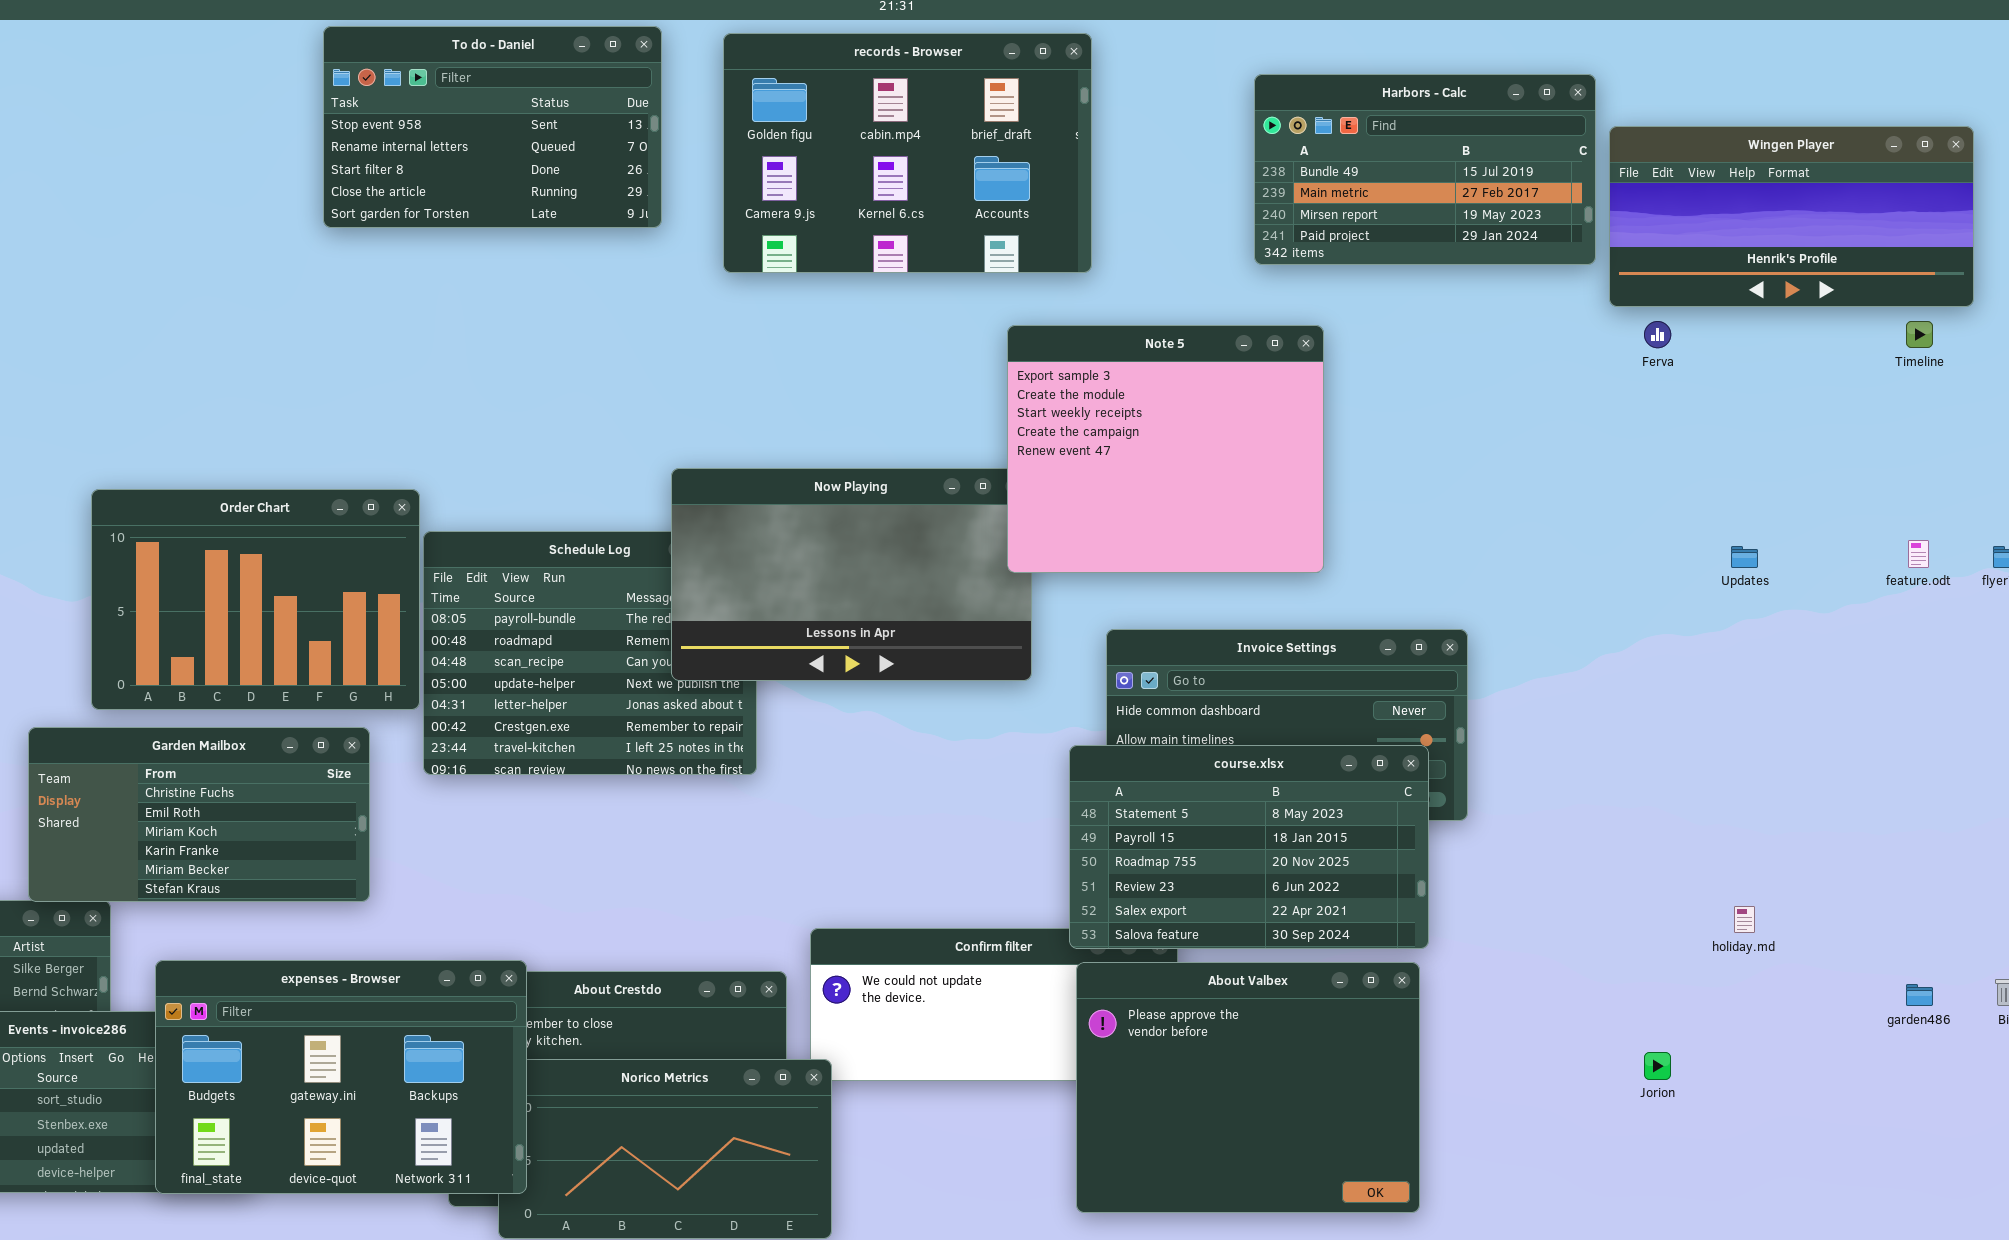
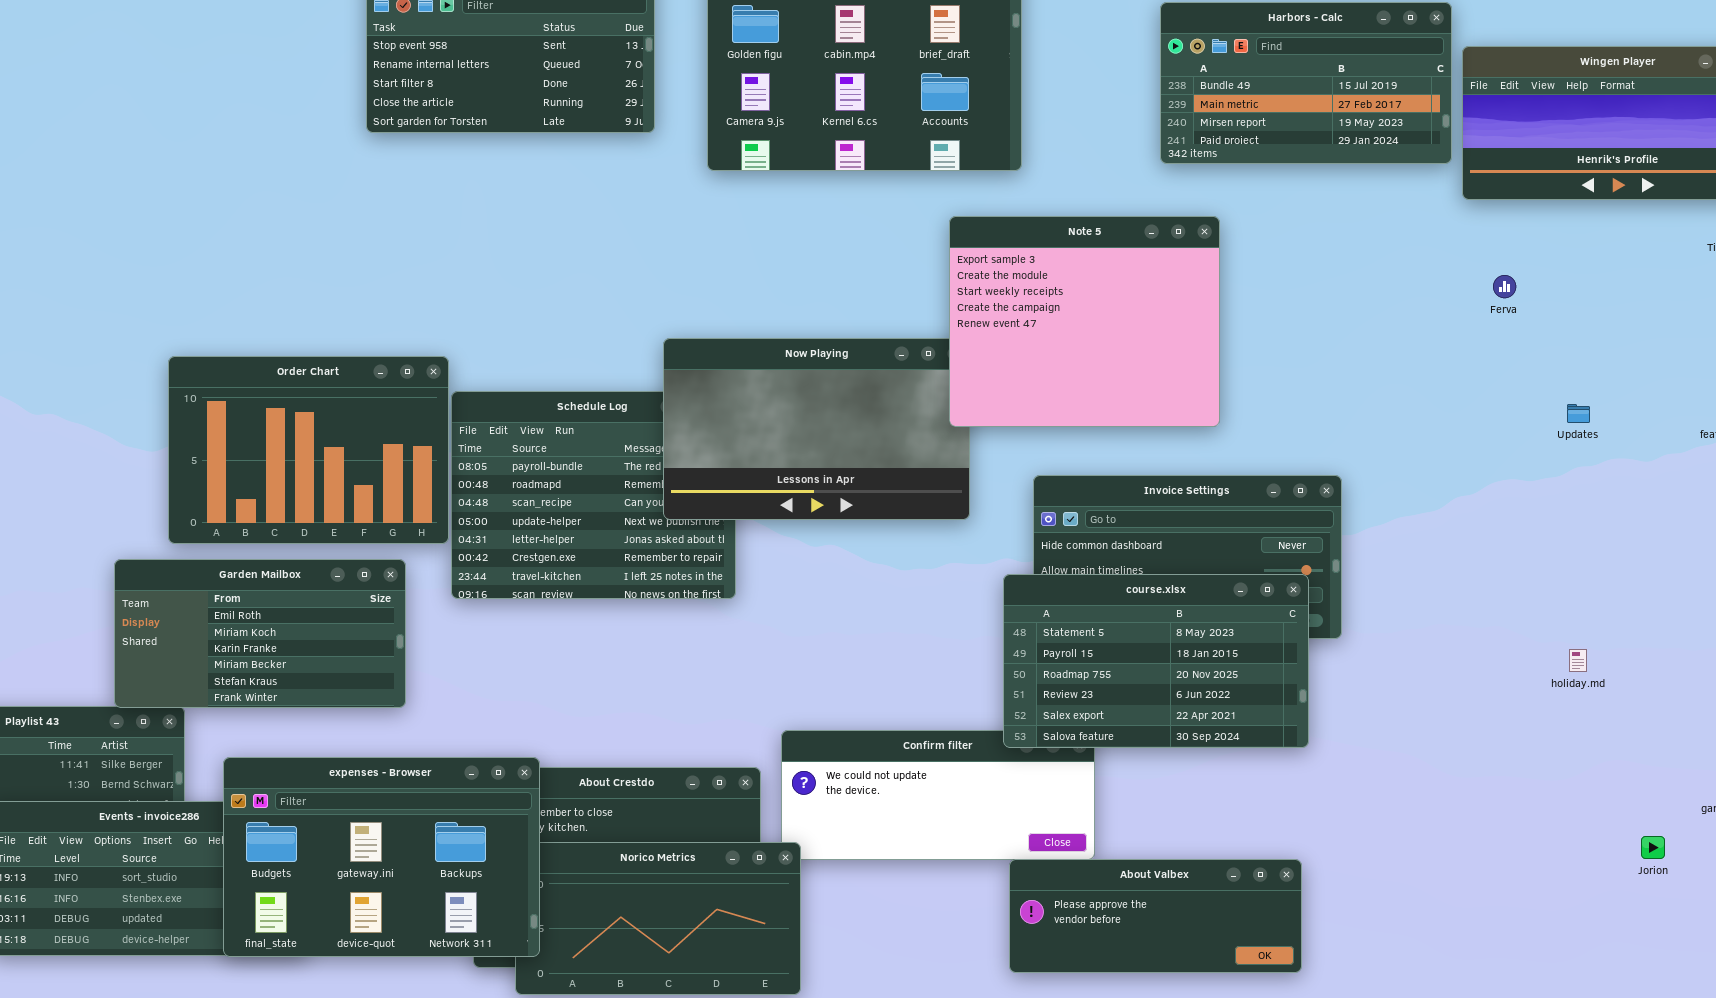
Ferva: [1644,321,1671,348] -> [1493,275,1516,298], moved
Garden Mailbox: [28,727,370,902] -> [114,559,406,708], scrolled down 1 row
holiday.md: [1734,906,1755,933] -> [1569,649,1587,672], moved
About Valbex: [1076,962,1420,1213] -> [1009,859,1302,973], resized
Jorion: [1644,1052,1671,1080] -> [1641,836,1665,859], moved

